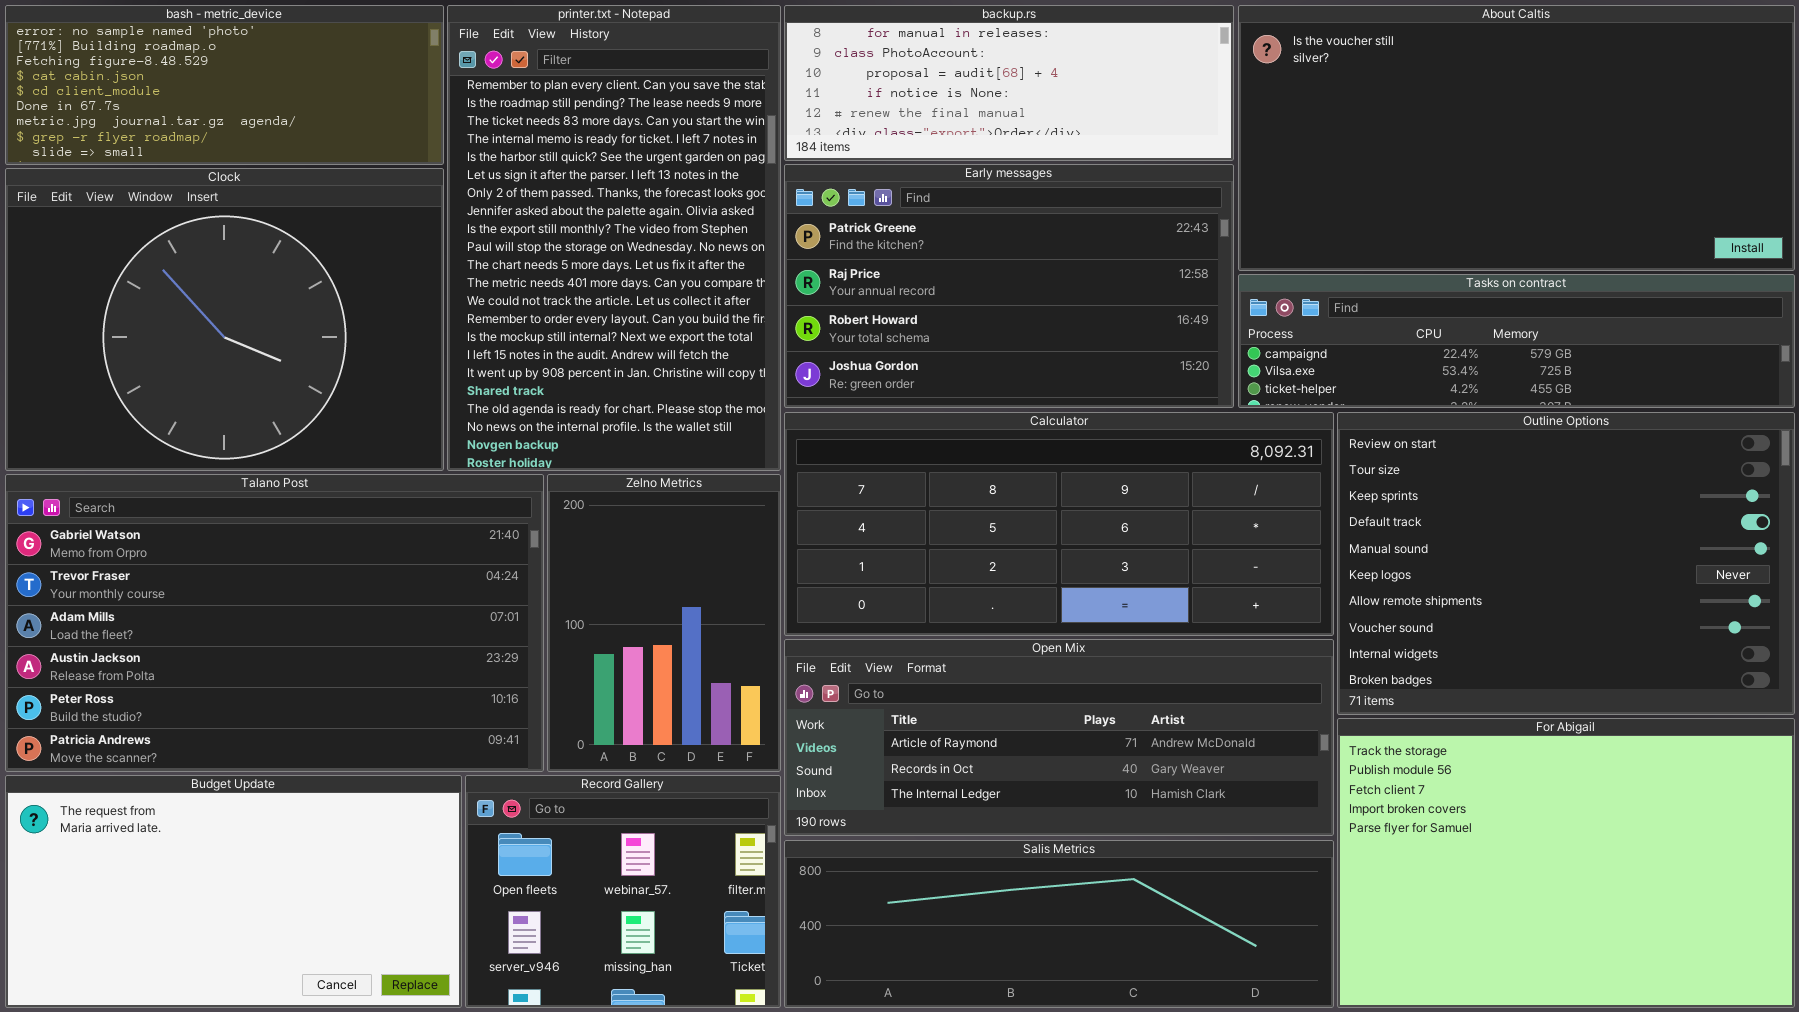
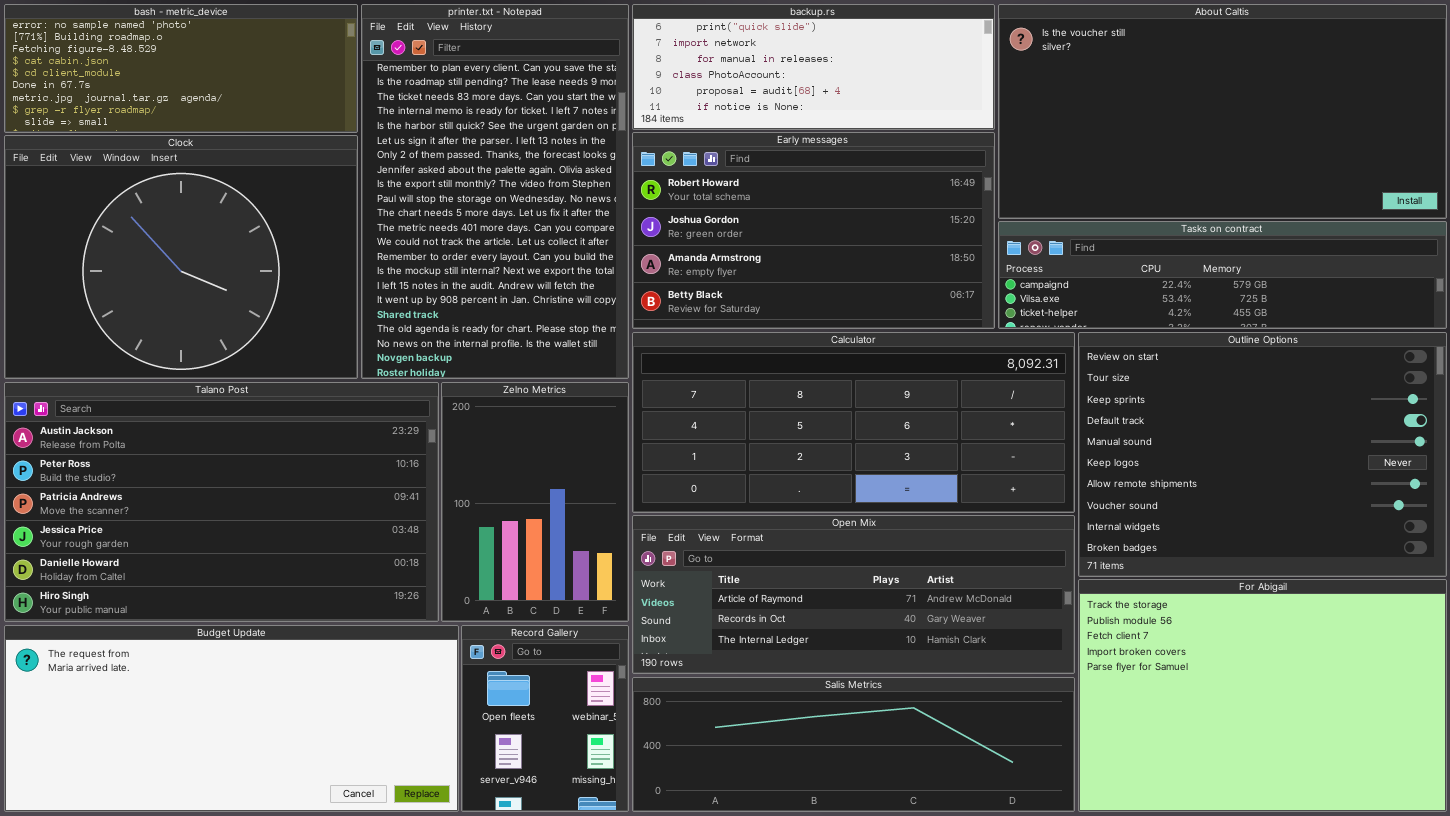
backup.rs: [784,5,1234,161] -> [632,4,995,130], scrolled up 2 rows
Early messages: [784,164,1234,408] -> [632,132,995,329], scrolled down 2 rows
Talano Post: [5,474,544,772] -> [4,382,439,622], scrolled down 3 rows
Budget Update: [5,775,462,1008] -> [4,625,459,812], resized
Record Gallery: [465,775,781,1008] -> [461,625,629,812], resized

